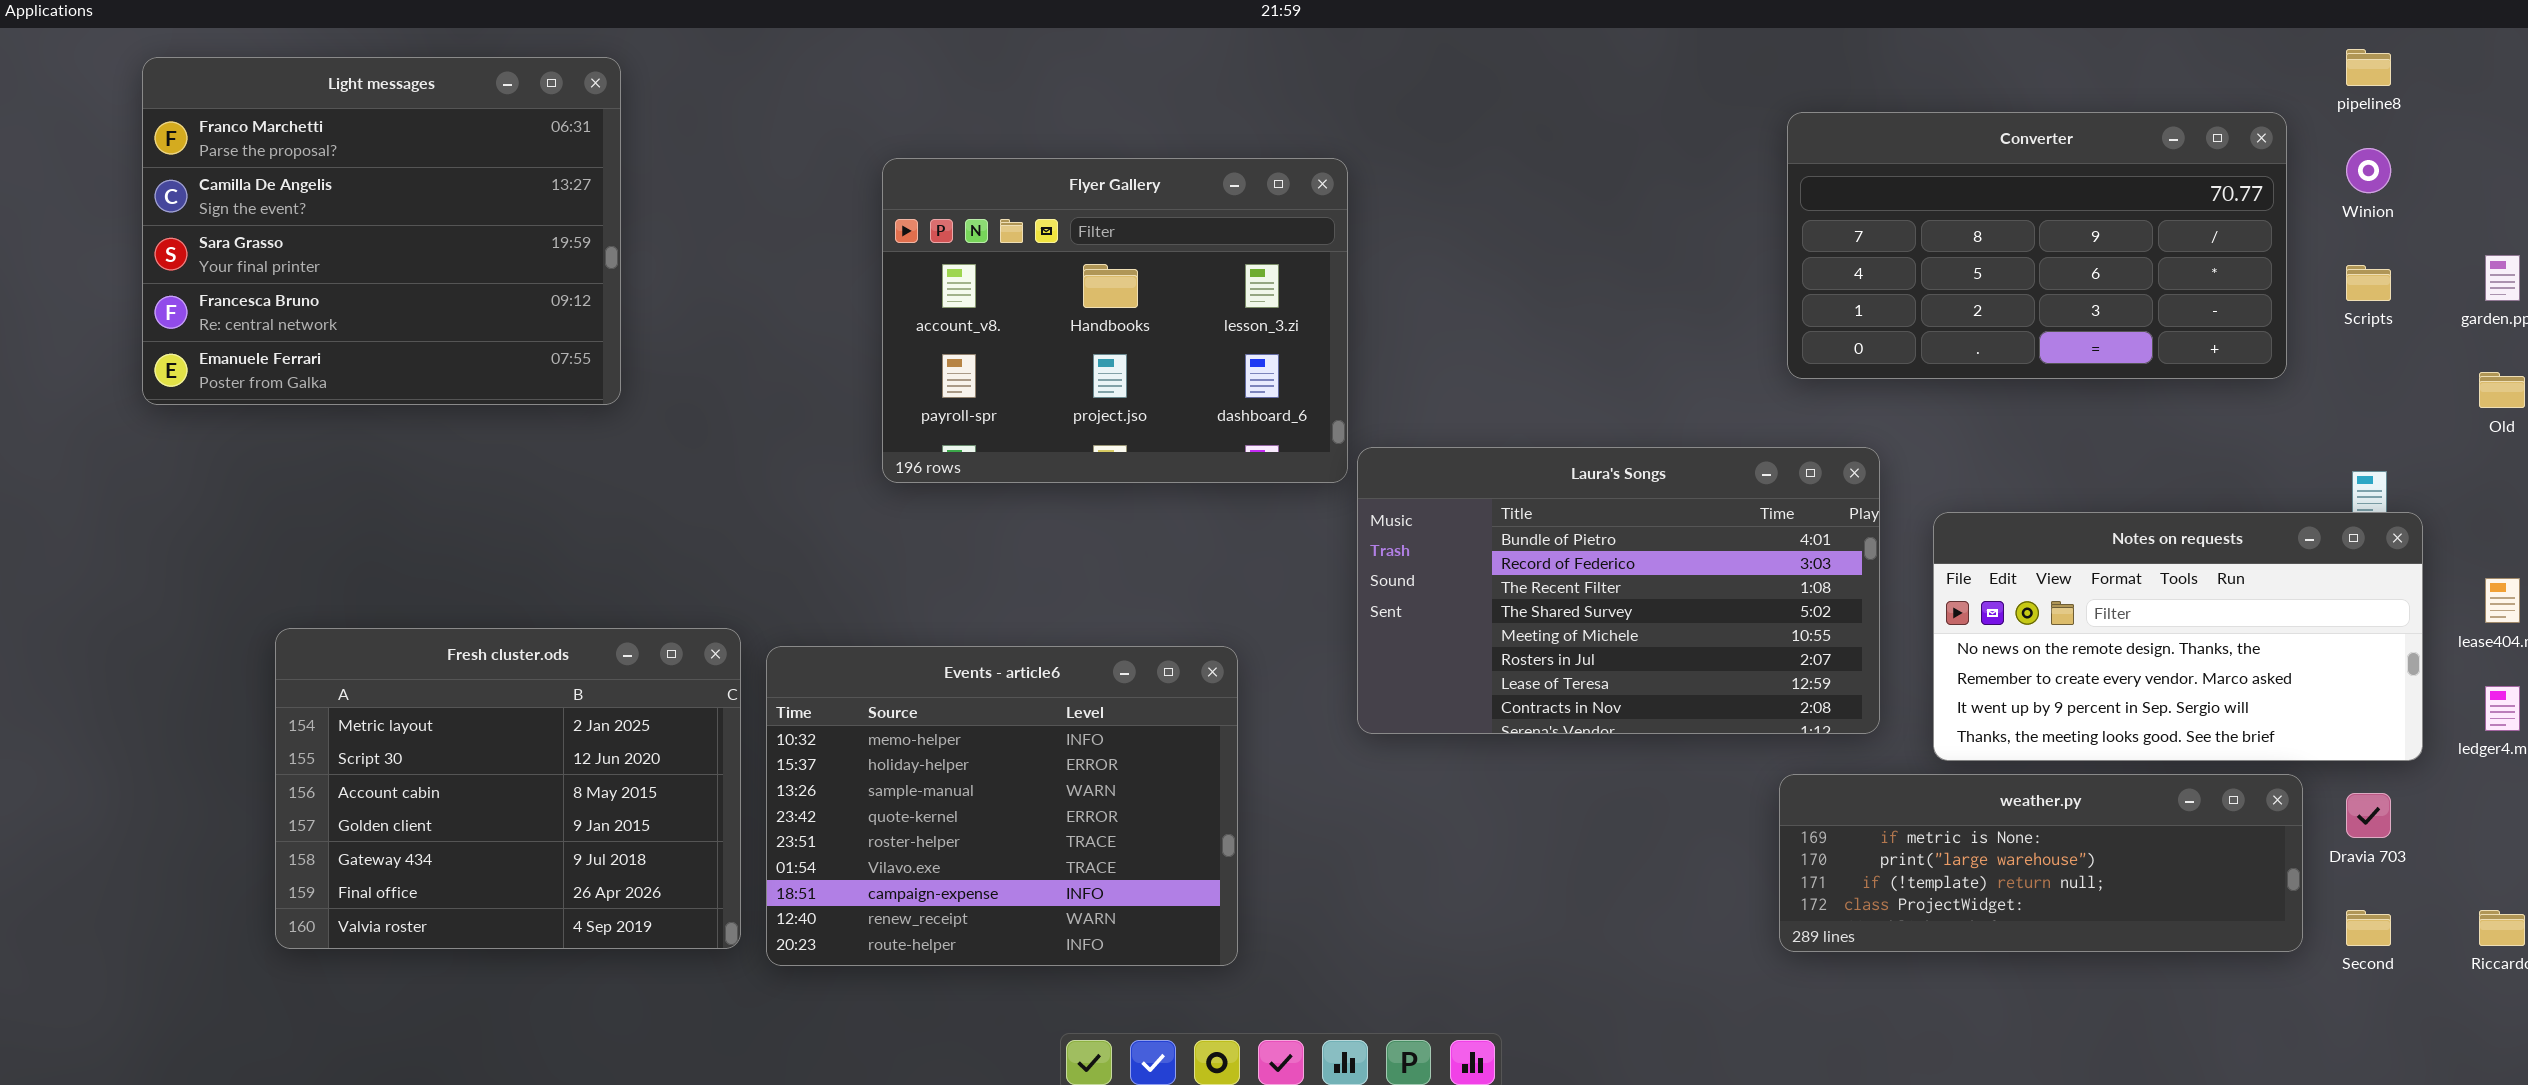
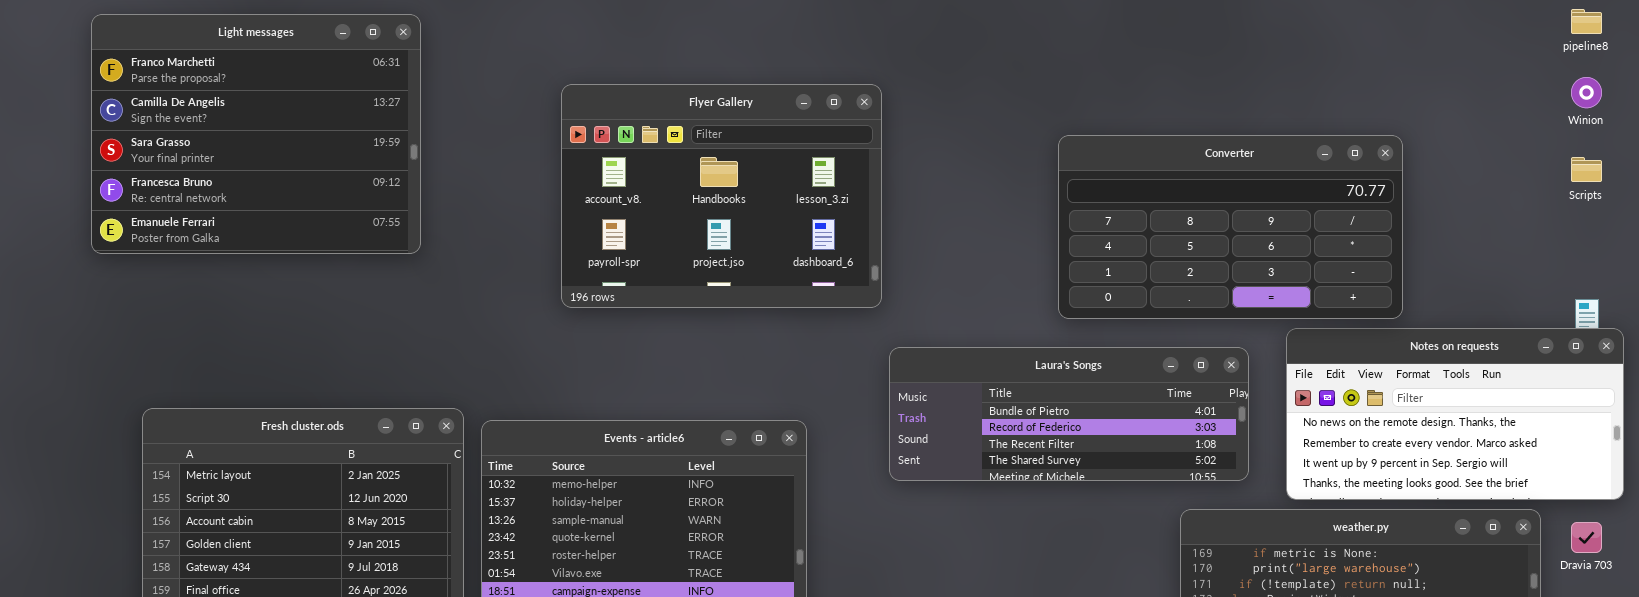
Light messages: [142,57,621,405] -> [91,14,421,254], moved
Converter: [1787,112,2287,379] -> [1058,135,1403,319], moved
Laura's Songs: [1357,447,1880,734] -> [889,347,1249,481], resized

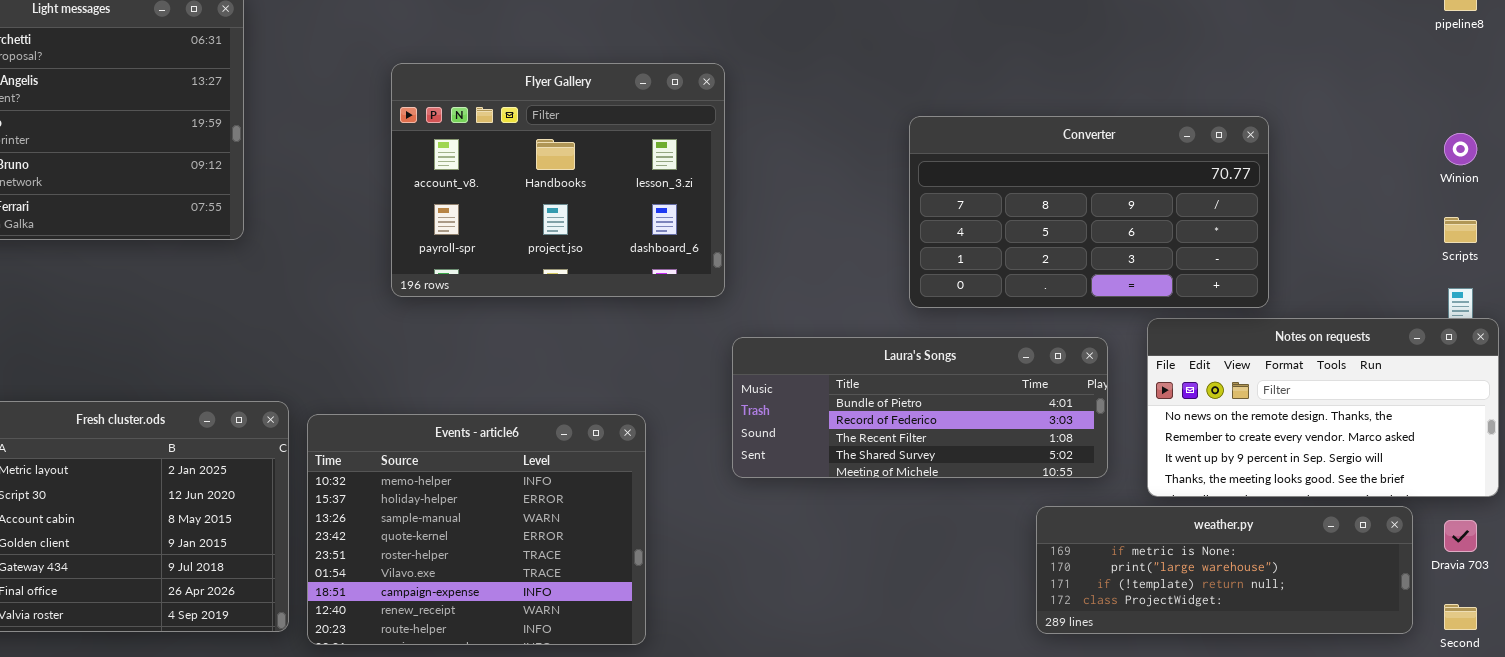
Winion: [1571,77,1602,108] -> [1444,133,1477,165], moved
Scripts: [1571,157,1602,182] -> [1444,217,1477,243], moved

